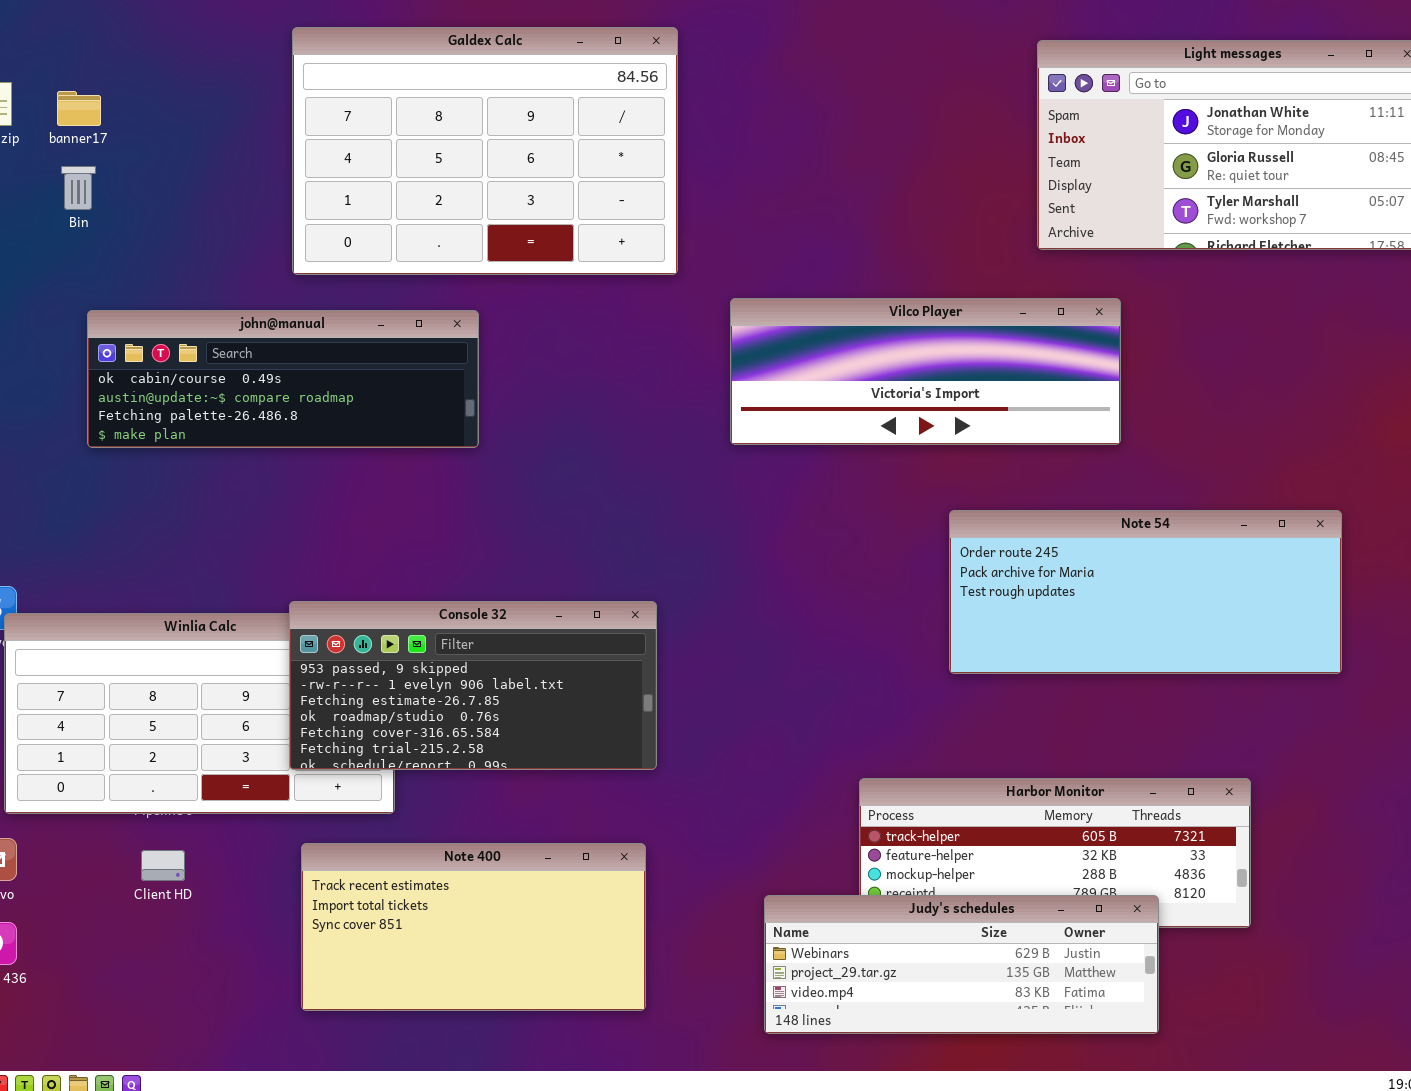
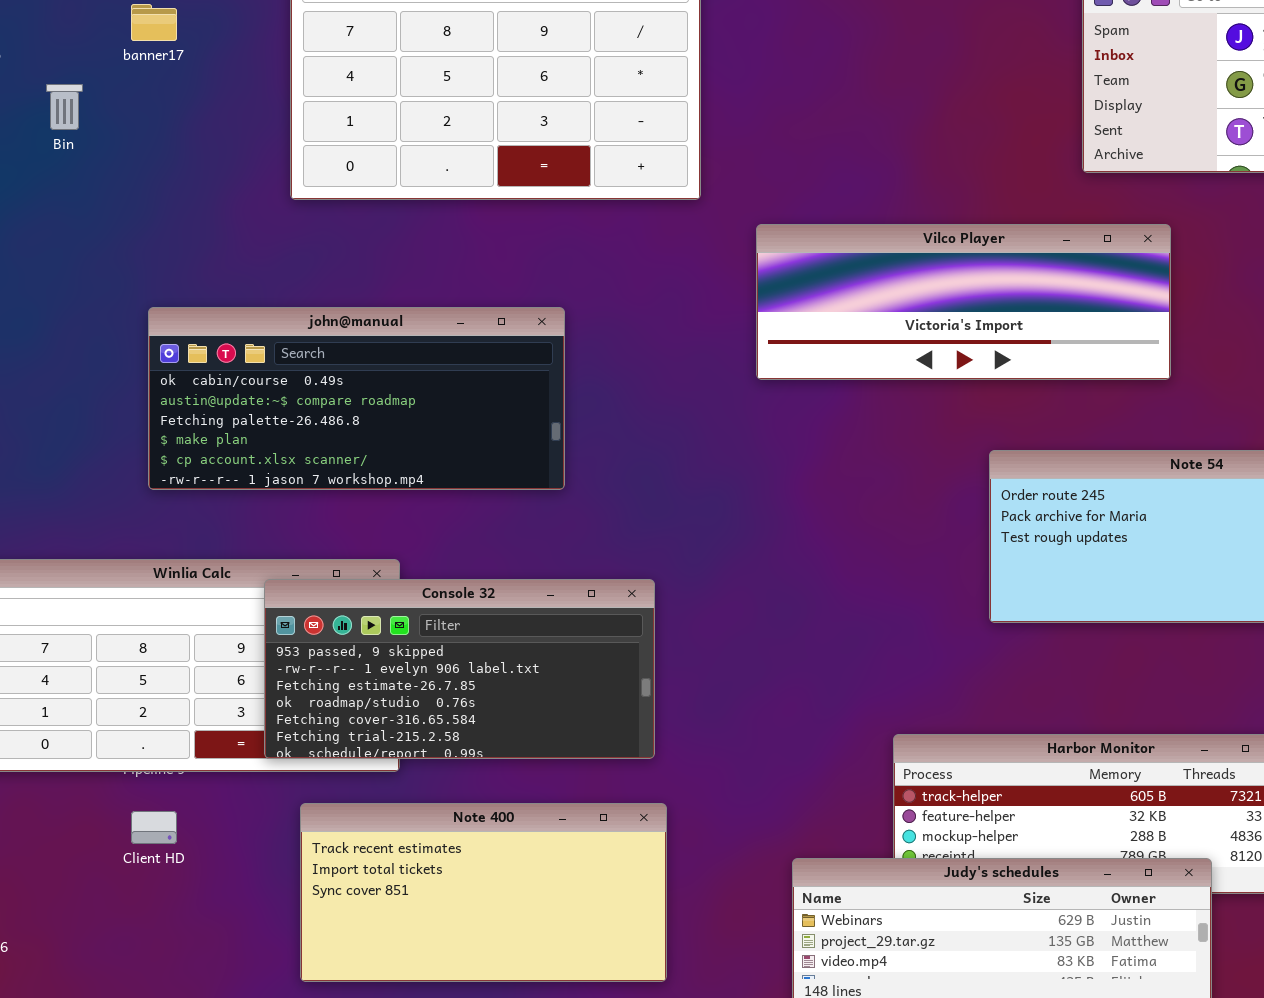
banner17: [57,91,101,126] -> [131,4,177,41], moved
john@manual: [87,310,479,448] -> [148,307,565,490], moved, resized
Console 32: [289,601,657,770] -> [264,579,655,759], moved

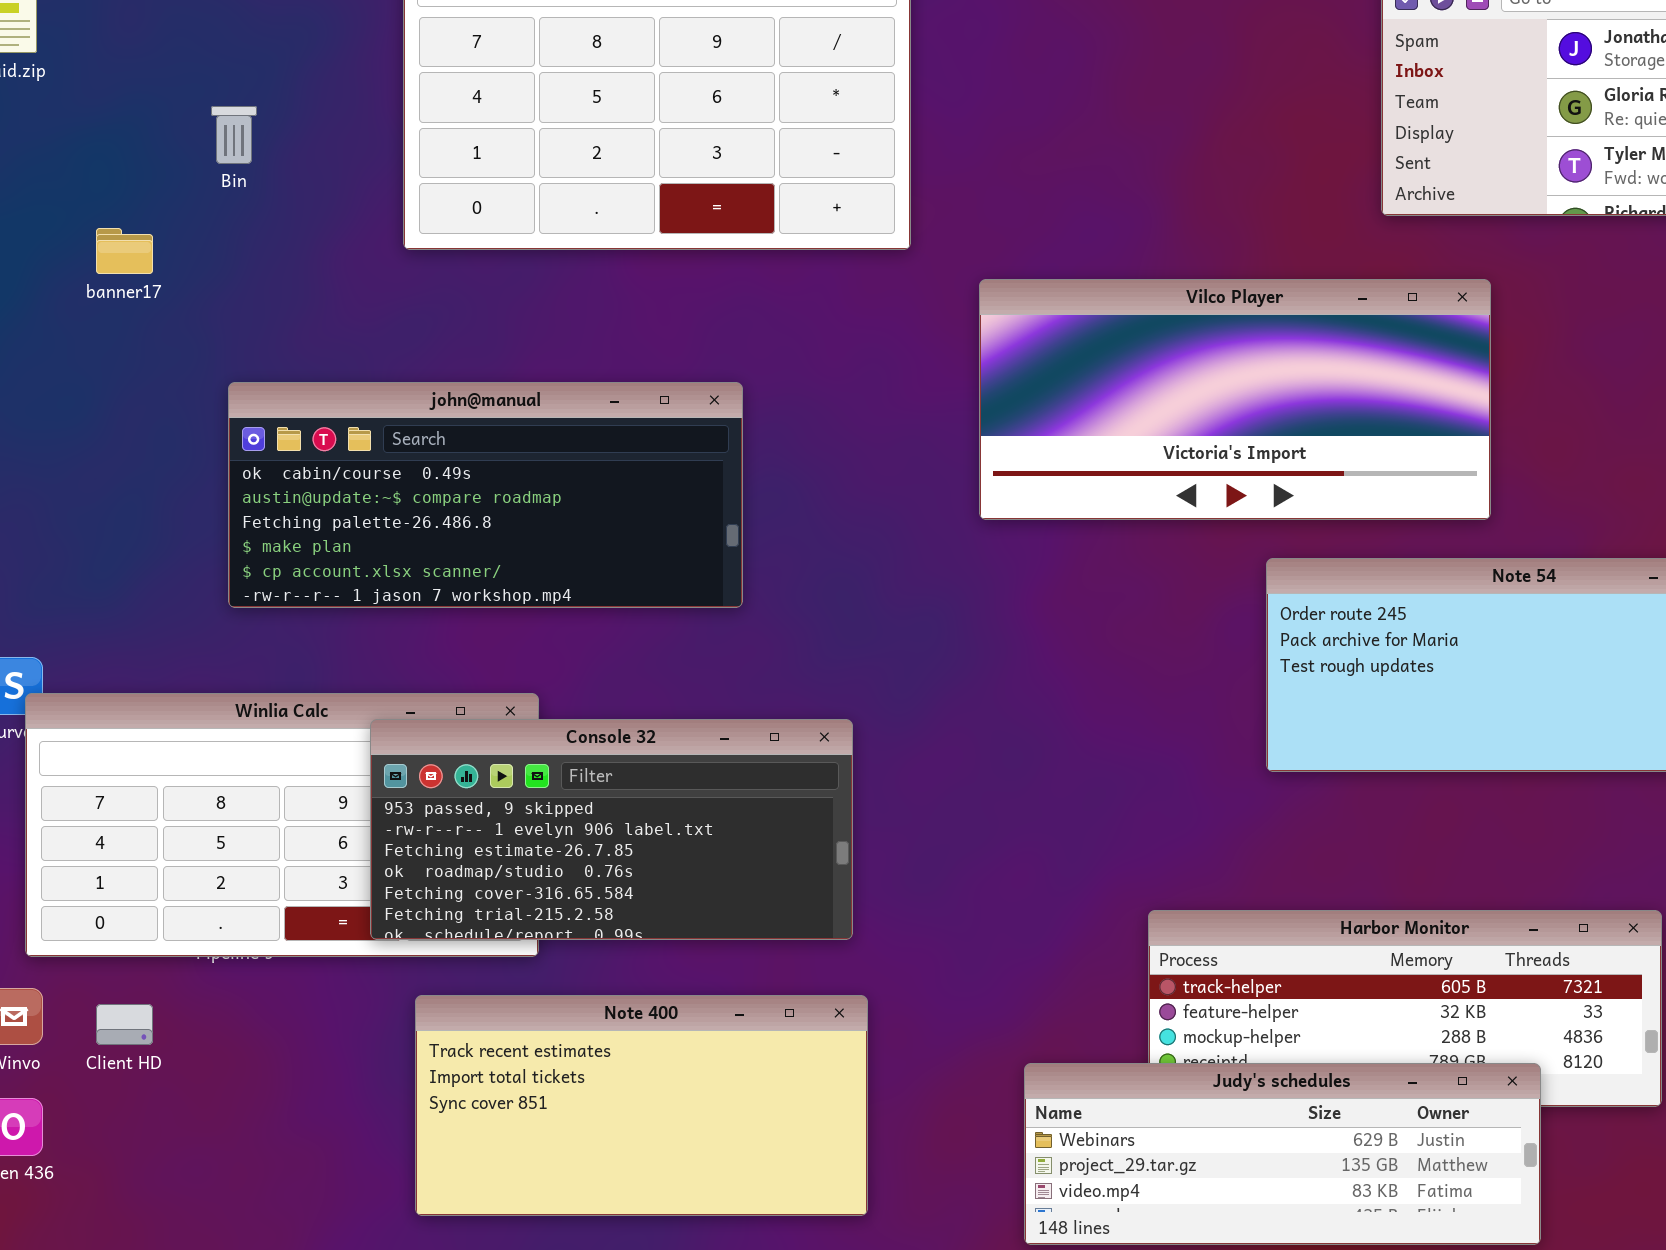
banner17: [131,4,177,41] -> [96,228,153,274], moved
Bin: [46,84,83,130] -> [211,106,257,164], moved
Vilco Player: [756,224,1171,380] -> [979,279,1491,520], resized
Client HD: [131,811,177,844] -> [96,1004,153,1045], moved

